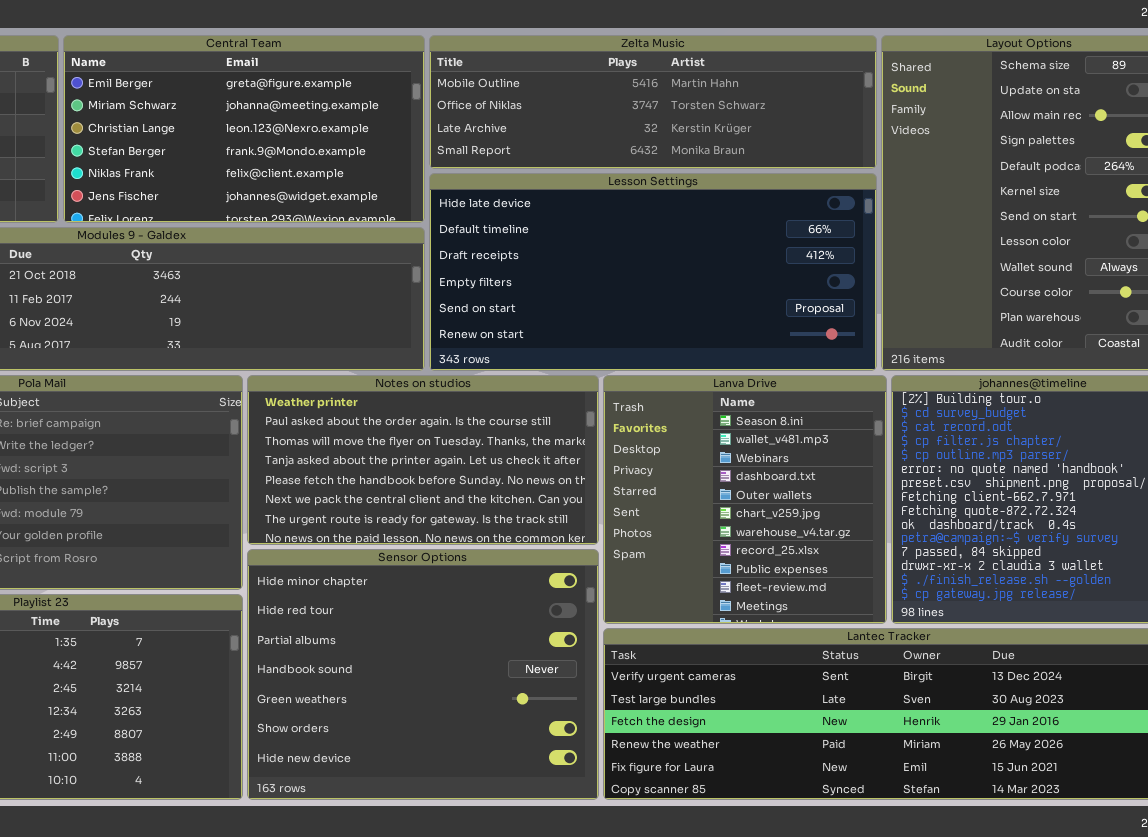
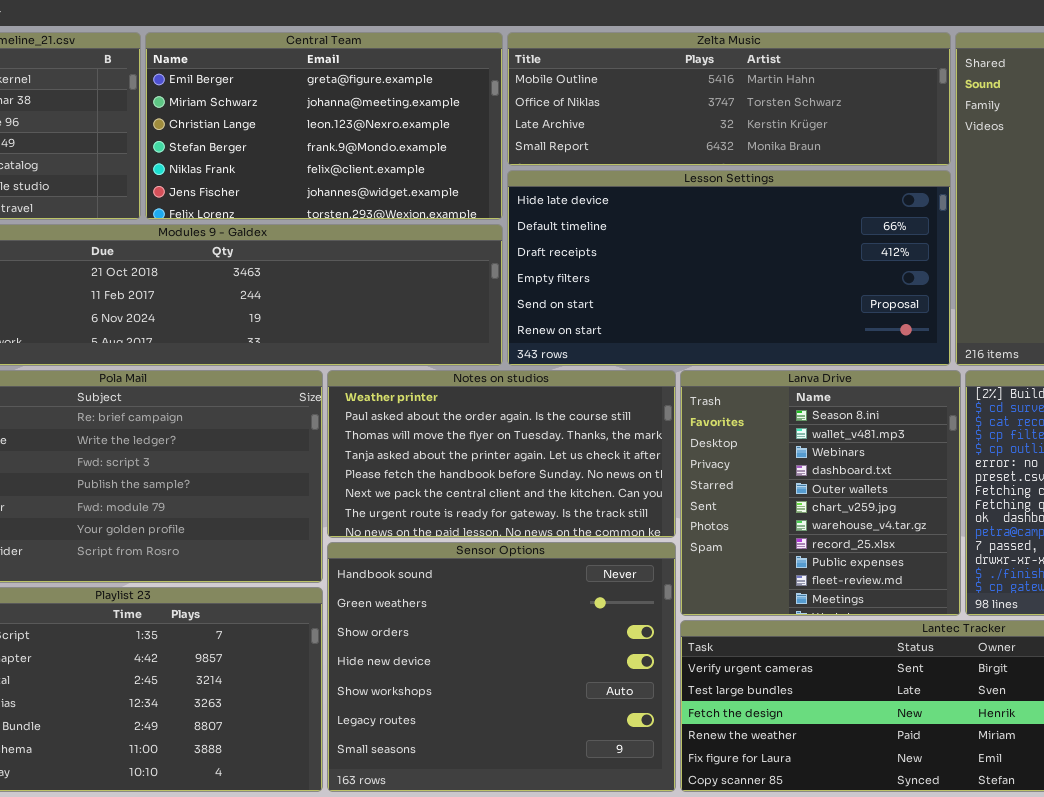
Sensor Options: [247,549,599,800] -> [327,542,676,792], scrolled down 3 rows

